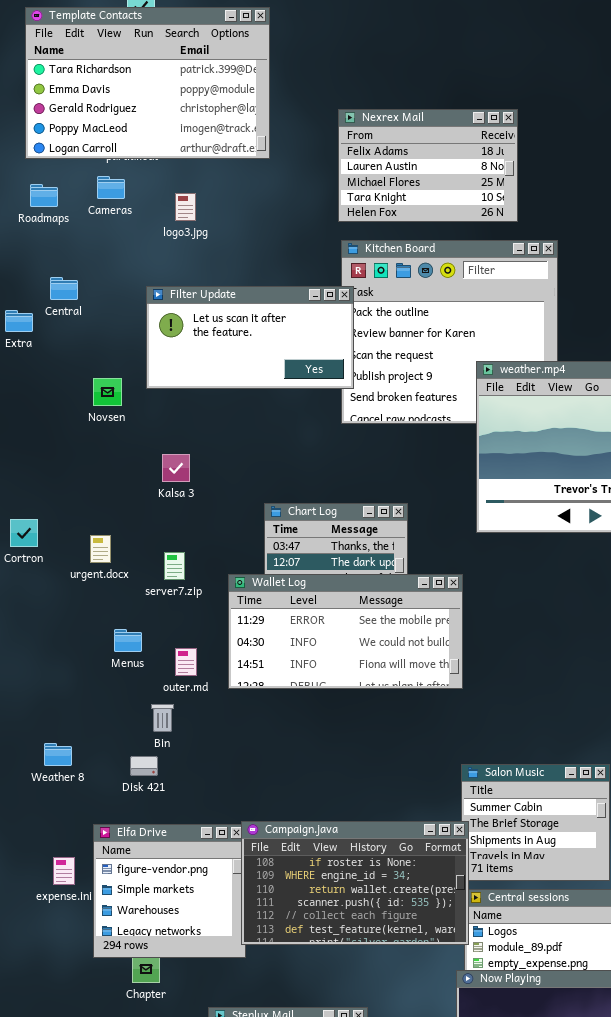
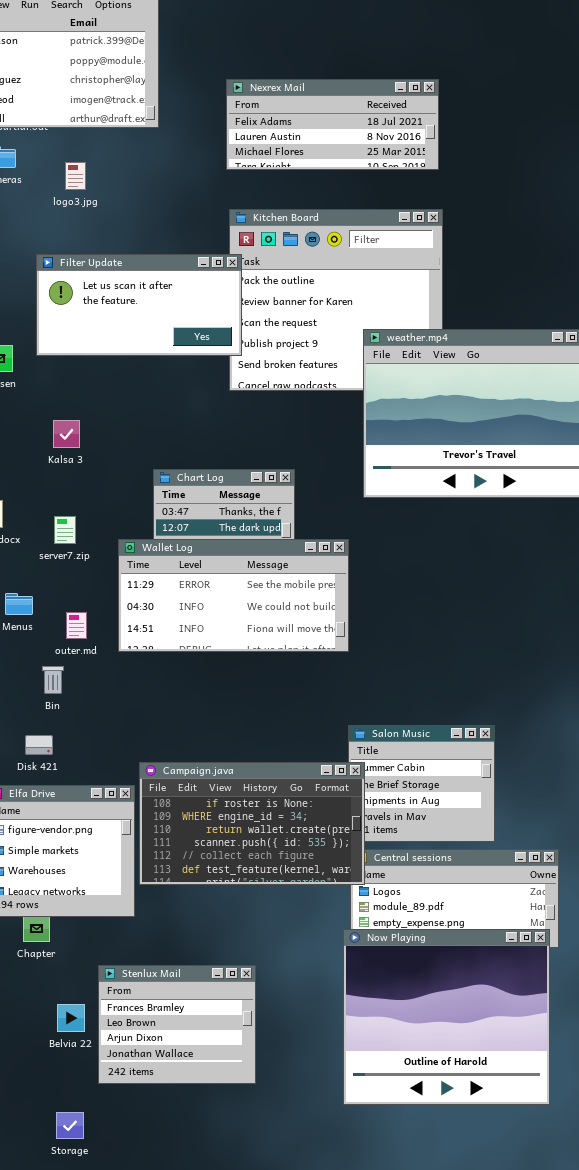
Nexrex Mail: [338,109,518,222] -> [226,79,439,170], resized
Disk 421: [130,756,158,776] -> [25,735,53,755], moved
Campaign.java: [241,821,469,945] -> [139,762,365,885], moved

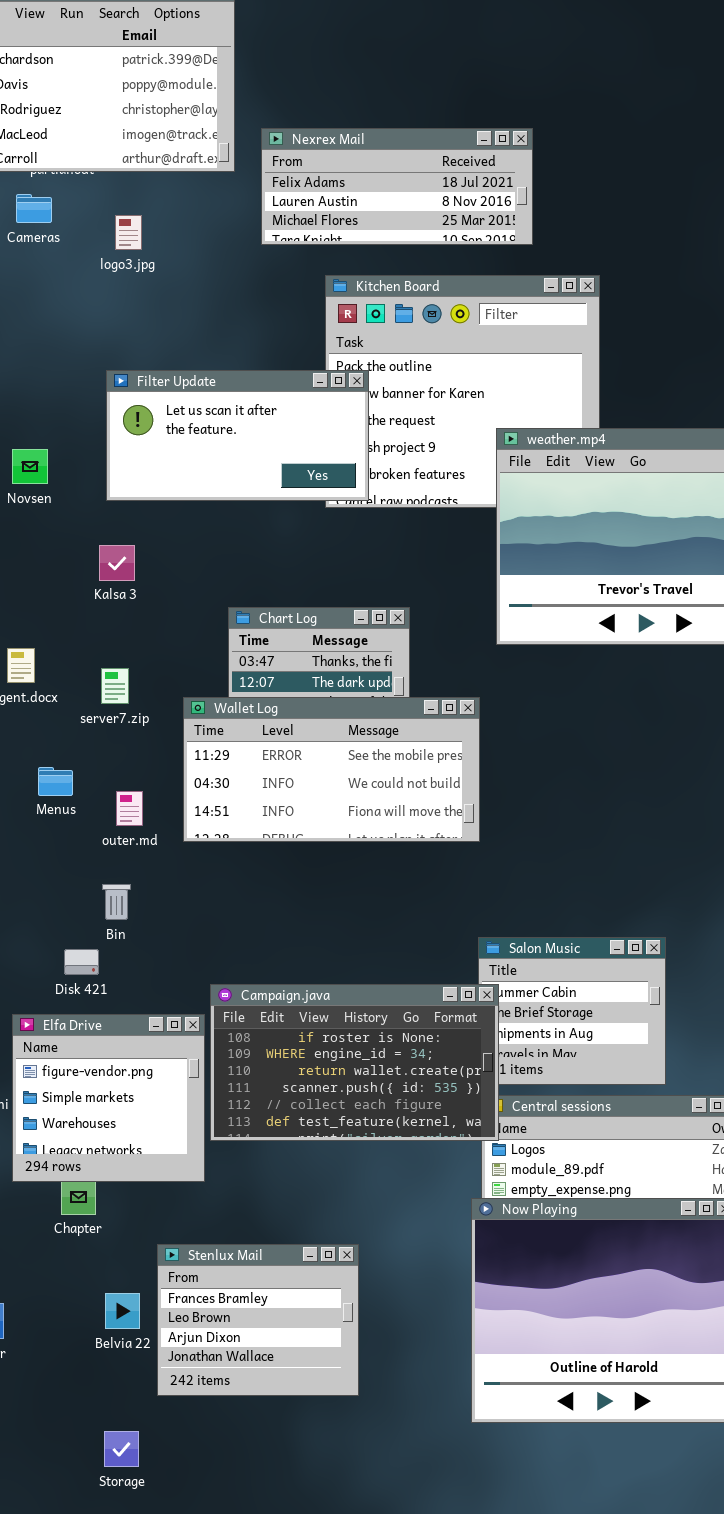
Nexrex Mail: [226,79,439,170] -> [261,128,533,245], moved
Filter Update: [36,254,242,356] -> [106,370,369,501], moved
Bin: [42,666,64,694] -> [102,884,131,920], moved

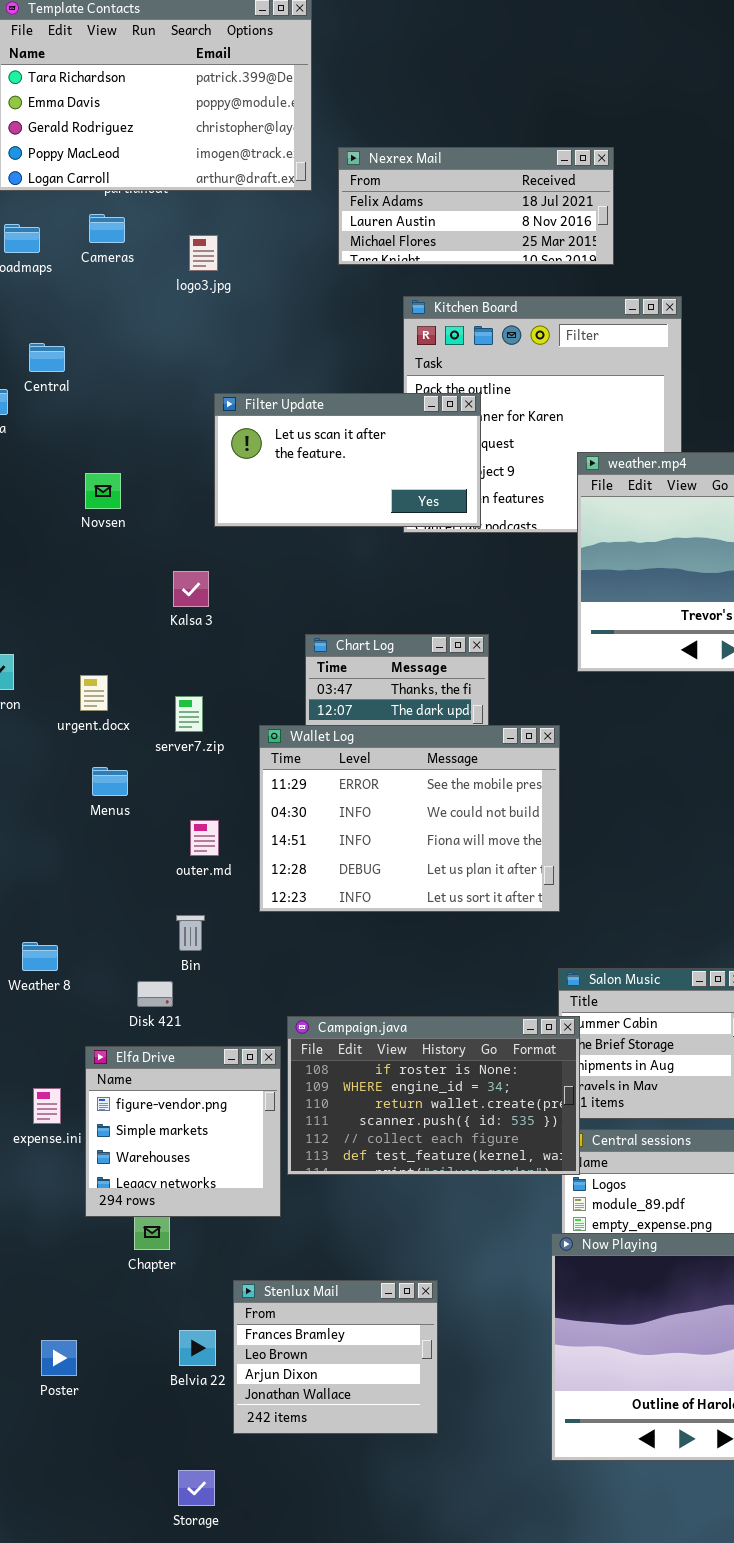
Filter Update: [106,370,369,501] -> [214,393,481,527], moved
Wallet Log: [183,697,480,842] -> [259,725,560,912], resized
Menus: [38,767,73,796] -> [92,767,128,796], moved

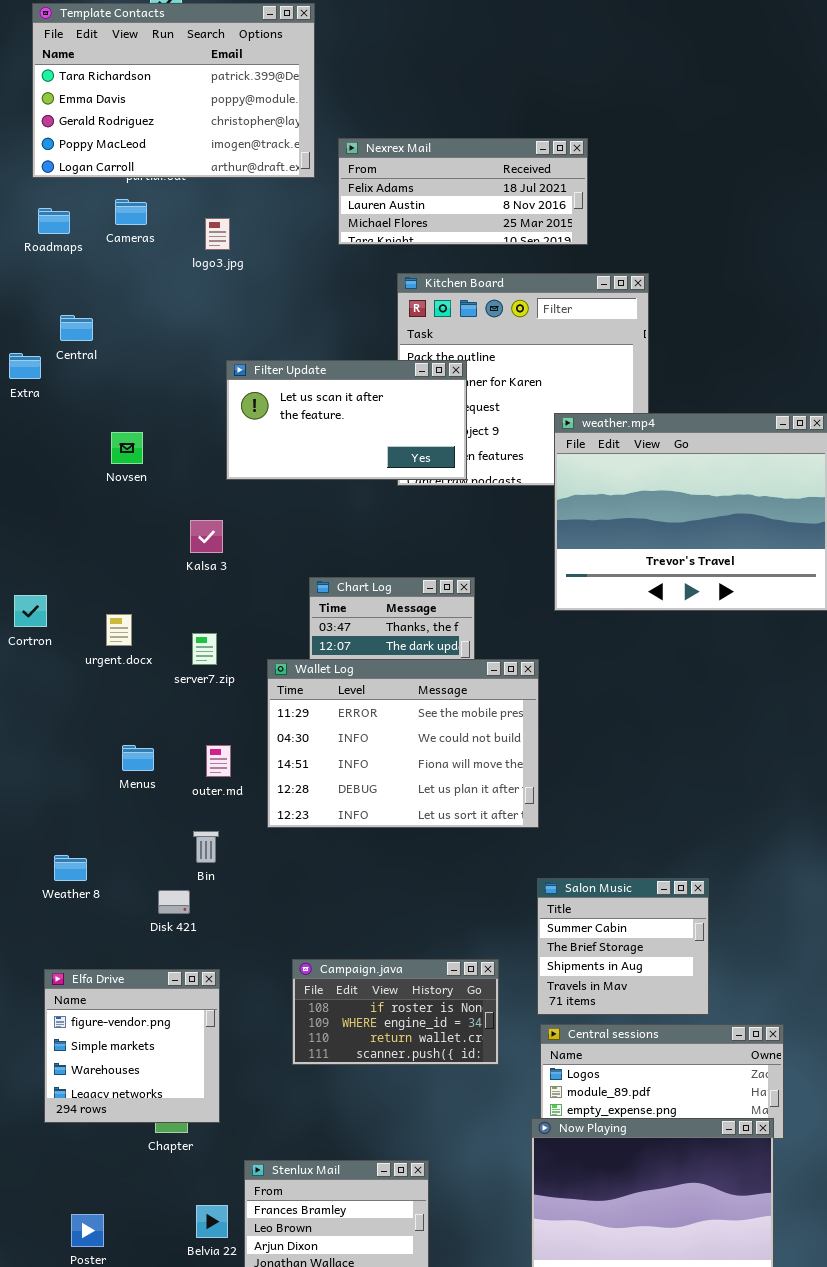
Menus: [92,767,128,796] -> [122,745,154,771], moved
Campaign.java: [287,1016,580,1175] -> [292,959,499,1065], resized
Elfa Drive: [85,1046,281,1217] -> [44,969,220,1123], moved

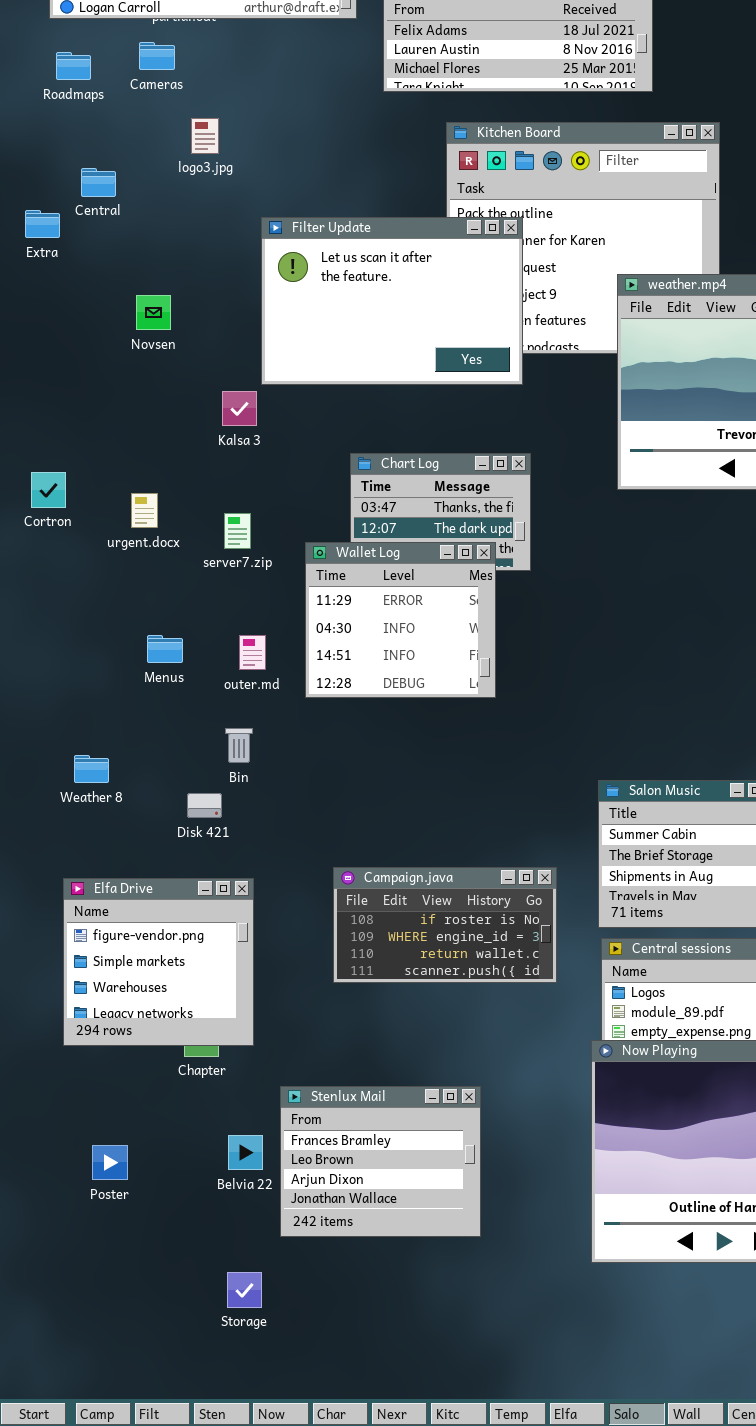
logo3.jpg: [205,218,230,250] -> [191,118,219,154], moved
Filter Update: [226,360,467,480] -> [261,217,523,385], resized
Wallet Log: [267,659,539,828] -> [305,542,496,698], resized

